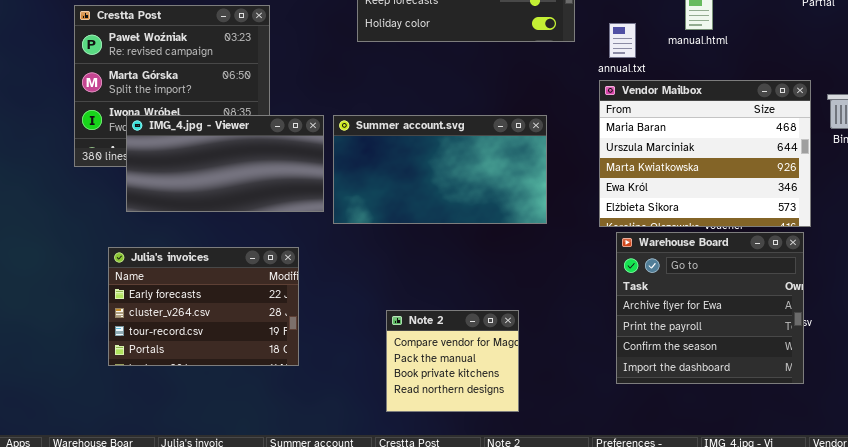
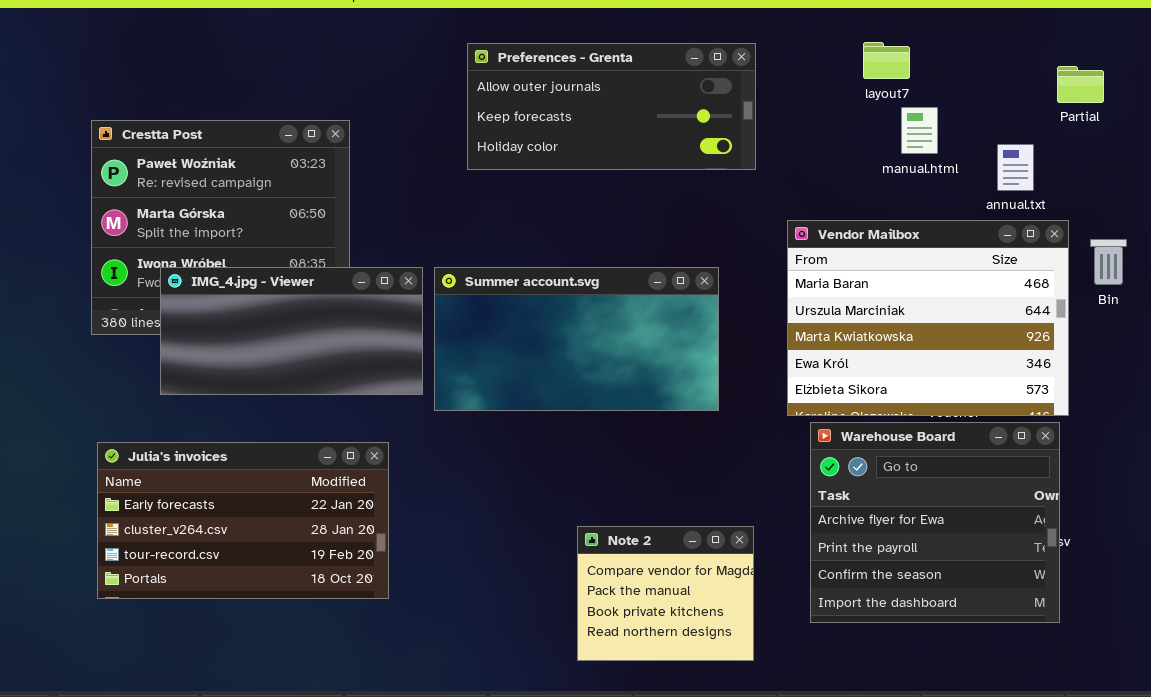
annual.txt: [609,23,636,58] -> [997,144,1034,191], moved
Julia's invoices: [108,247,299,366] -> [97,442,389,599], resized
Note 2: [386,310,519,412] -> [577,526,754,661], moved

